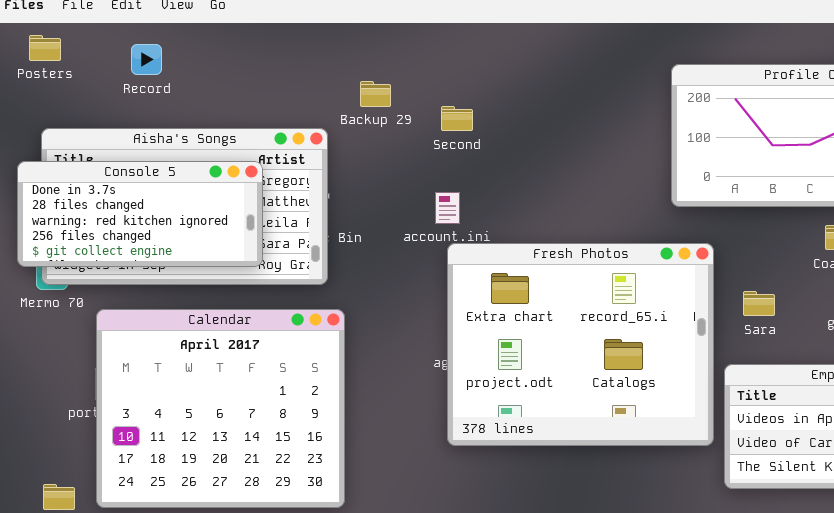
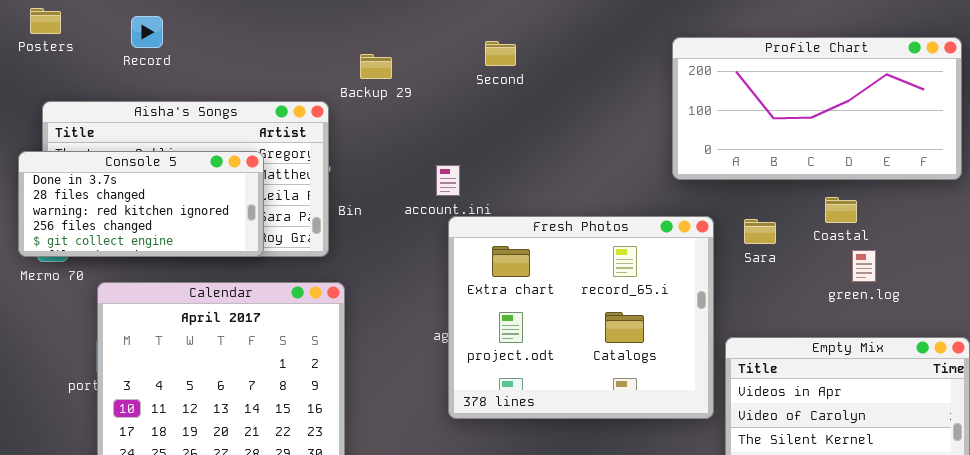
Second: [441,106,473,131] -> [485,41,516,66], moved
Console 5: [17,161,263,267] -> [18,151,264,257], moved
Sara: [743,291,775,316] -> [744,219,776,244], moved

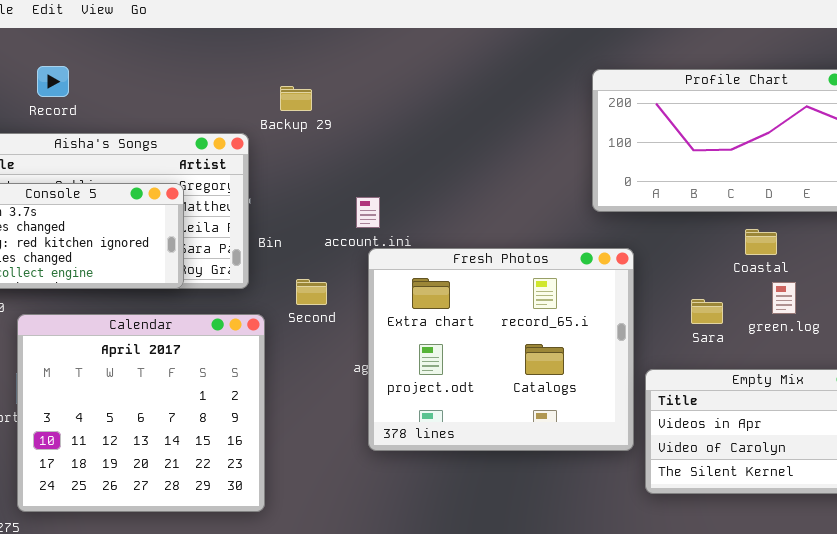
Record: [131,16,163,48] -> [37,66,69,97], moved
Second: [485,41,516,66] -> [296,279,327,305], moved
Sara: [744,219,776,244] -> [691,299,723,324], moved

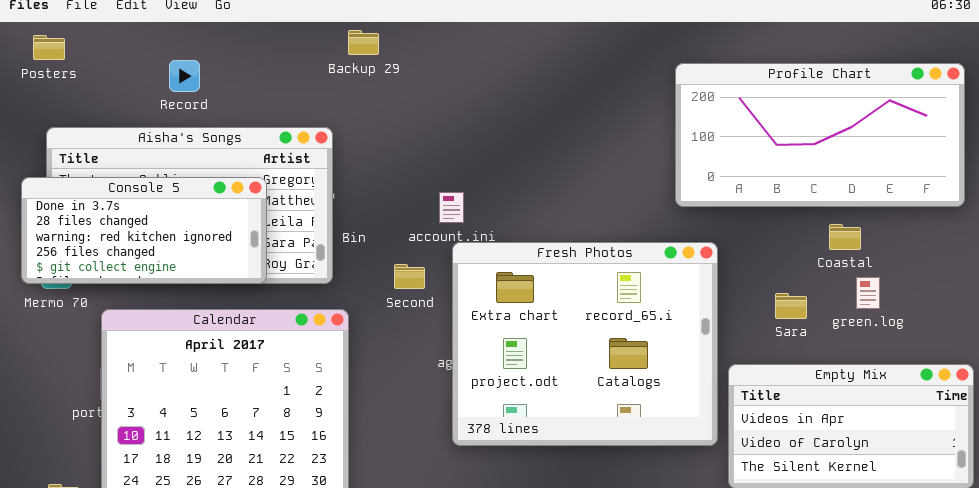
Record: [37,66,69,97] -> [169,60,200,92], moved
Backup 29: [280,86,312,111] -> [348,30,379,55], moved
Second: [296,279,327,305] -> [394,264,425,289], moved

